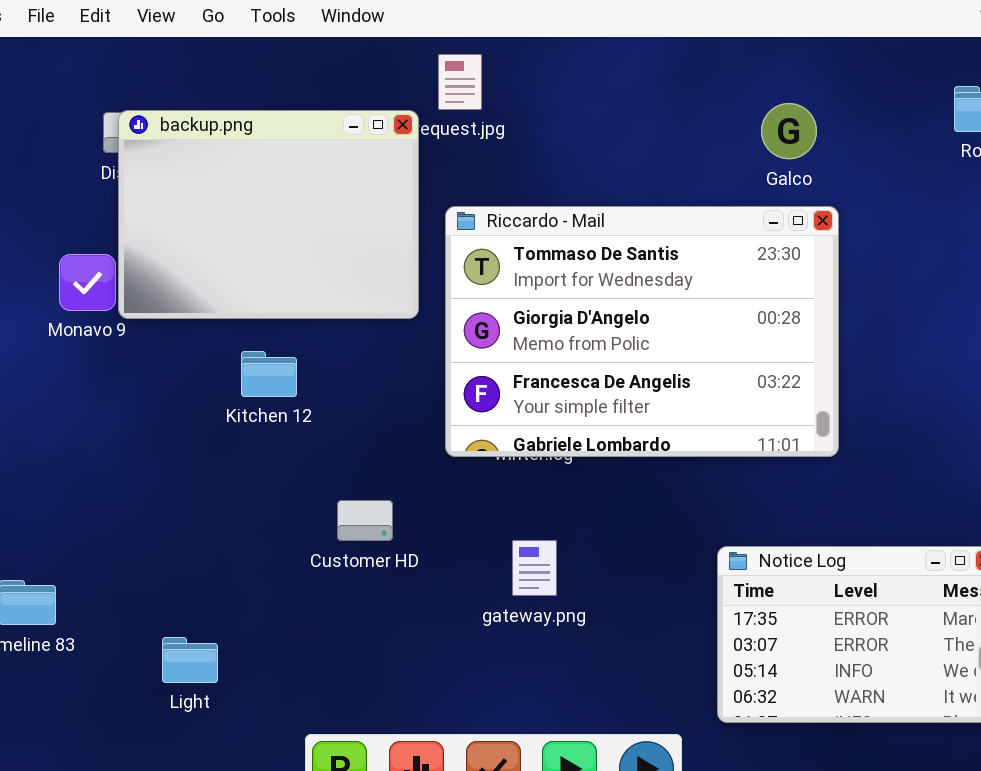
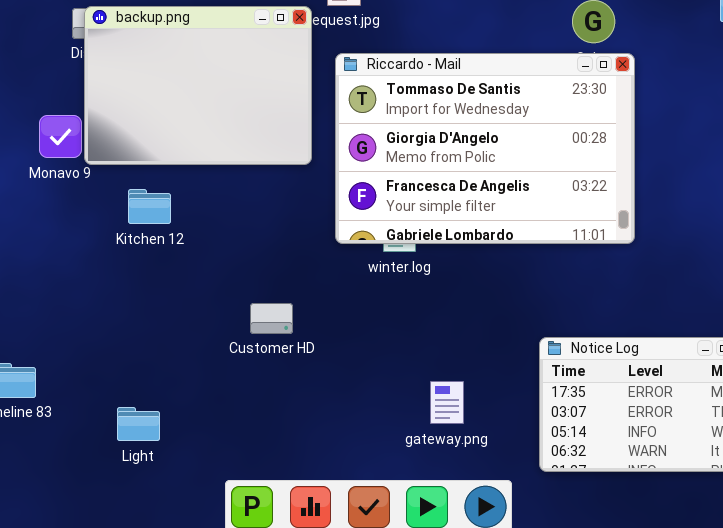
Riccardo - Mail: [445,206,839,457] -> [335,53,635,244], moved
Kitchen 12: [241,351,297,397] -> [128,189,171,224], moved
gateway.png: [512,540,557,596] -> [430,381,464,424], moved

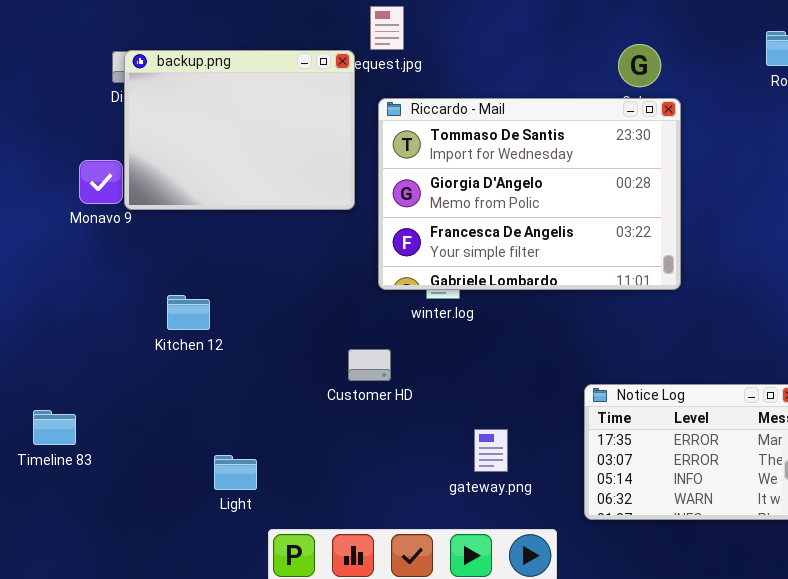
Kitchen 12: [128,189,171,224] -> [167,295,210,330], moved
Customer HD: [250,303,293,334] -> [348,349,391,381], moved
Light: [117,407,160,441] -> [214,455,257,490], moved

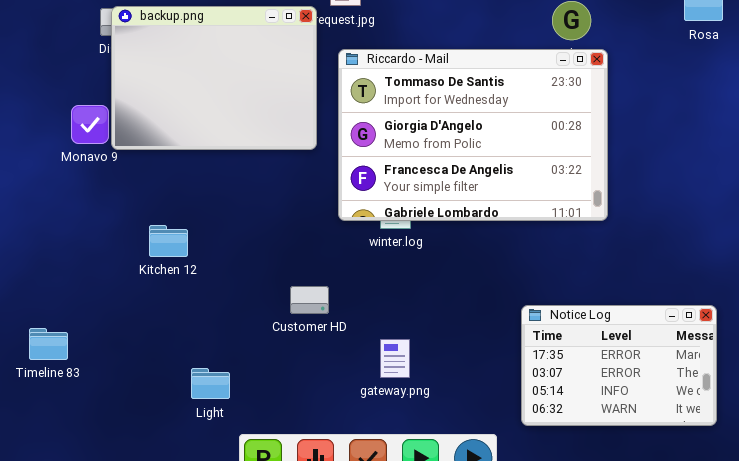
Customer HD: [348,349,391,381] -> [290,286,329,314], moved
gateway.png: [474,429,508,472] -> [380,339,410,378], moved

